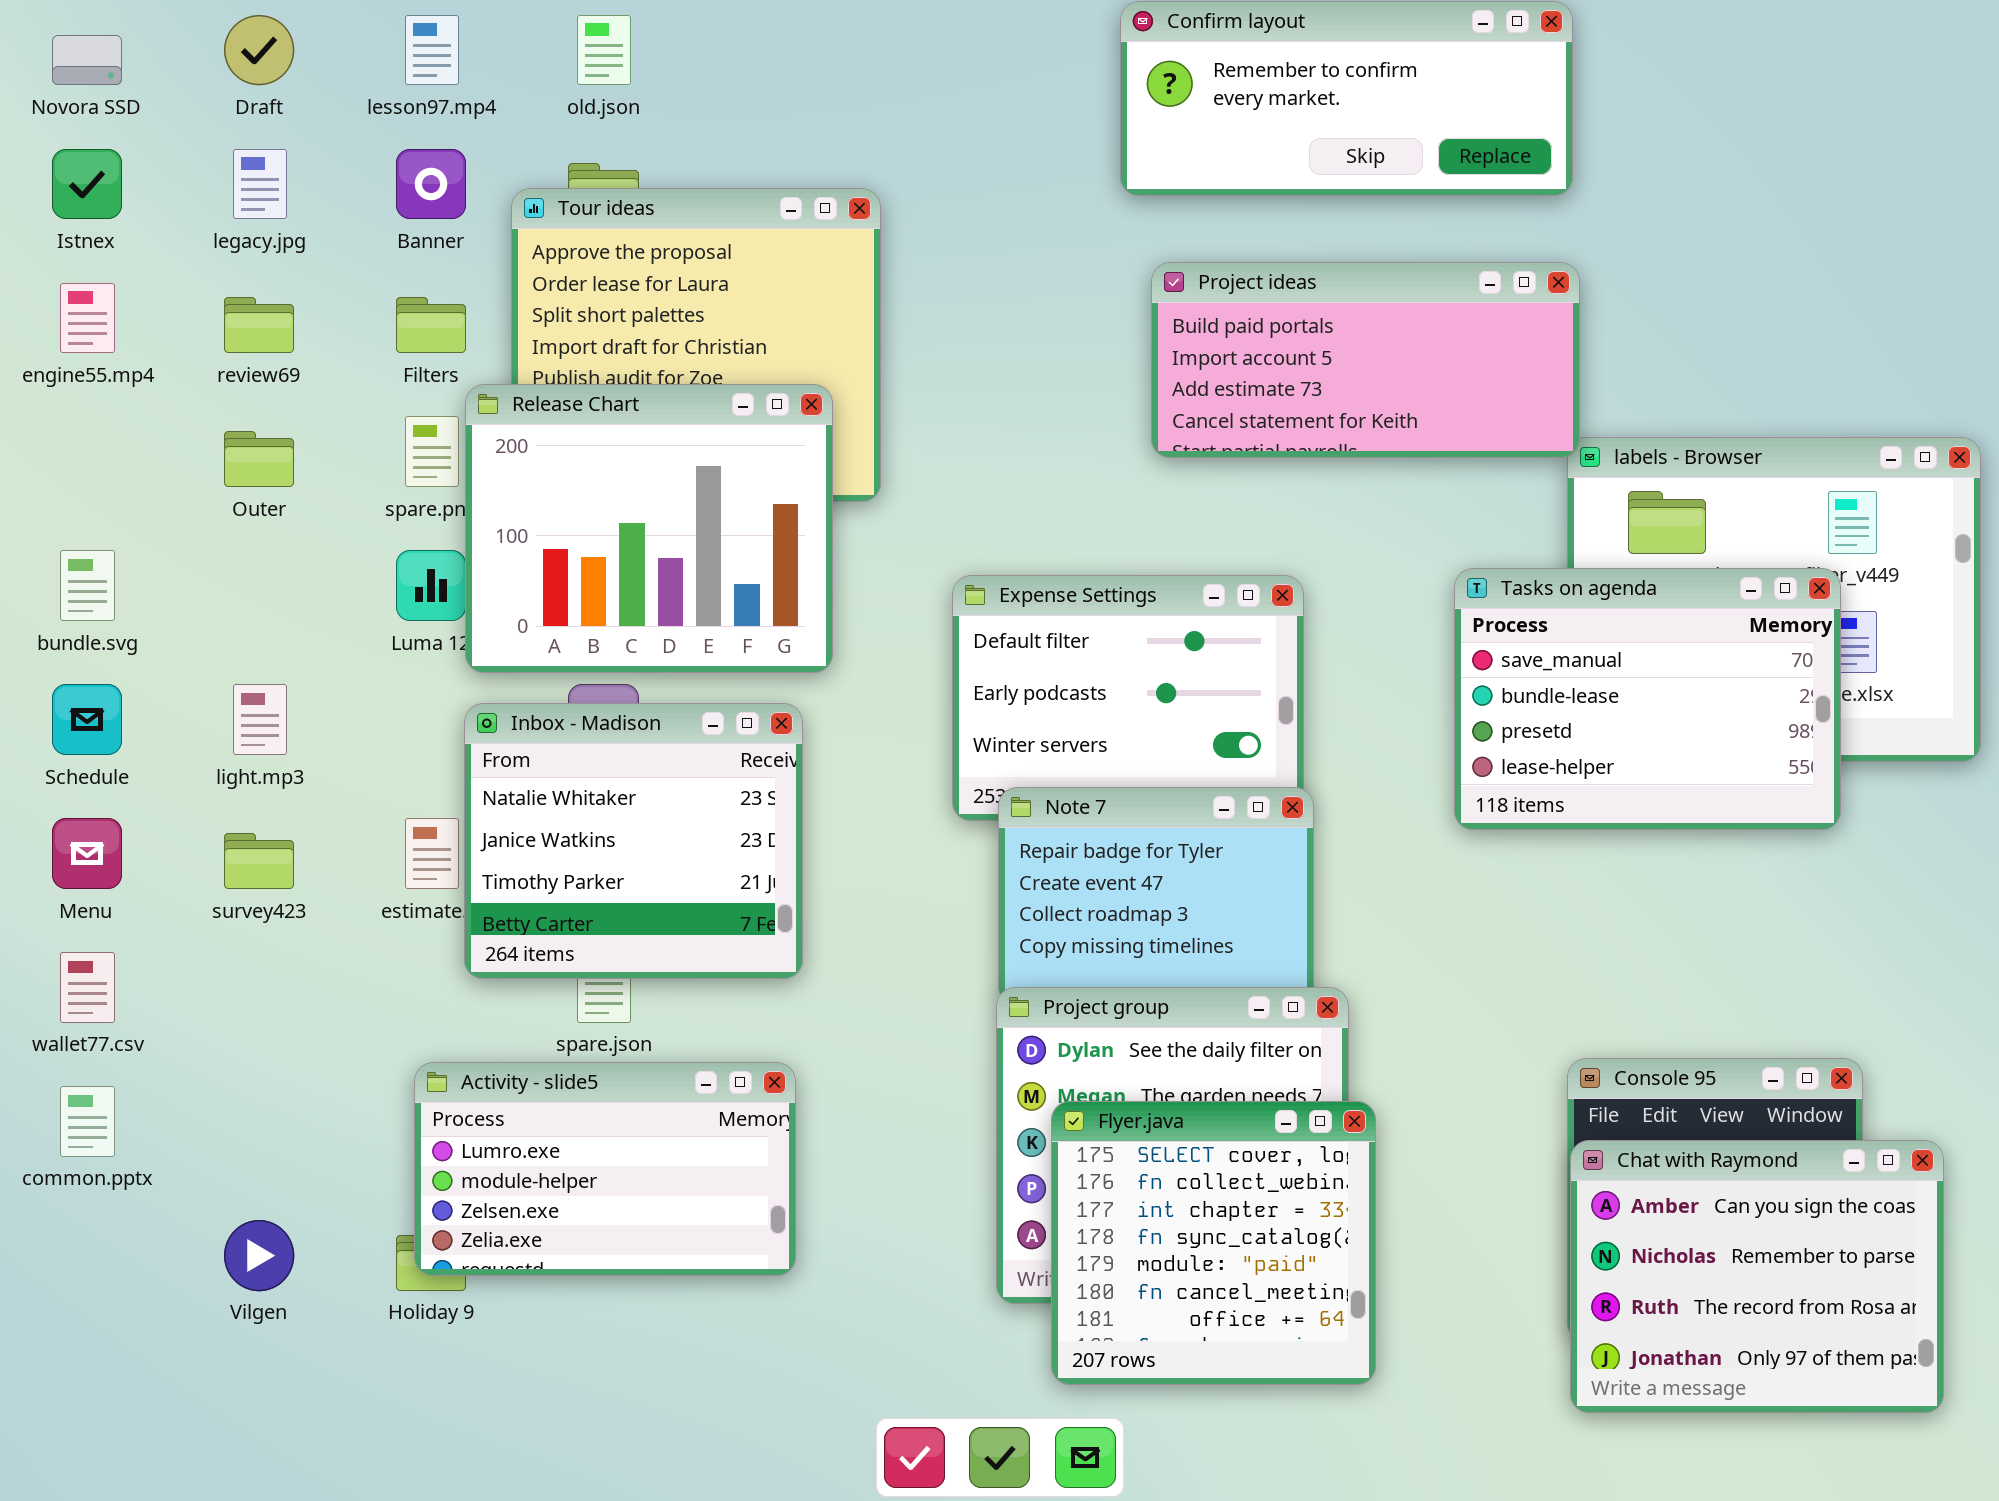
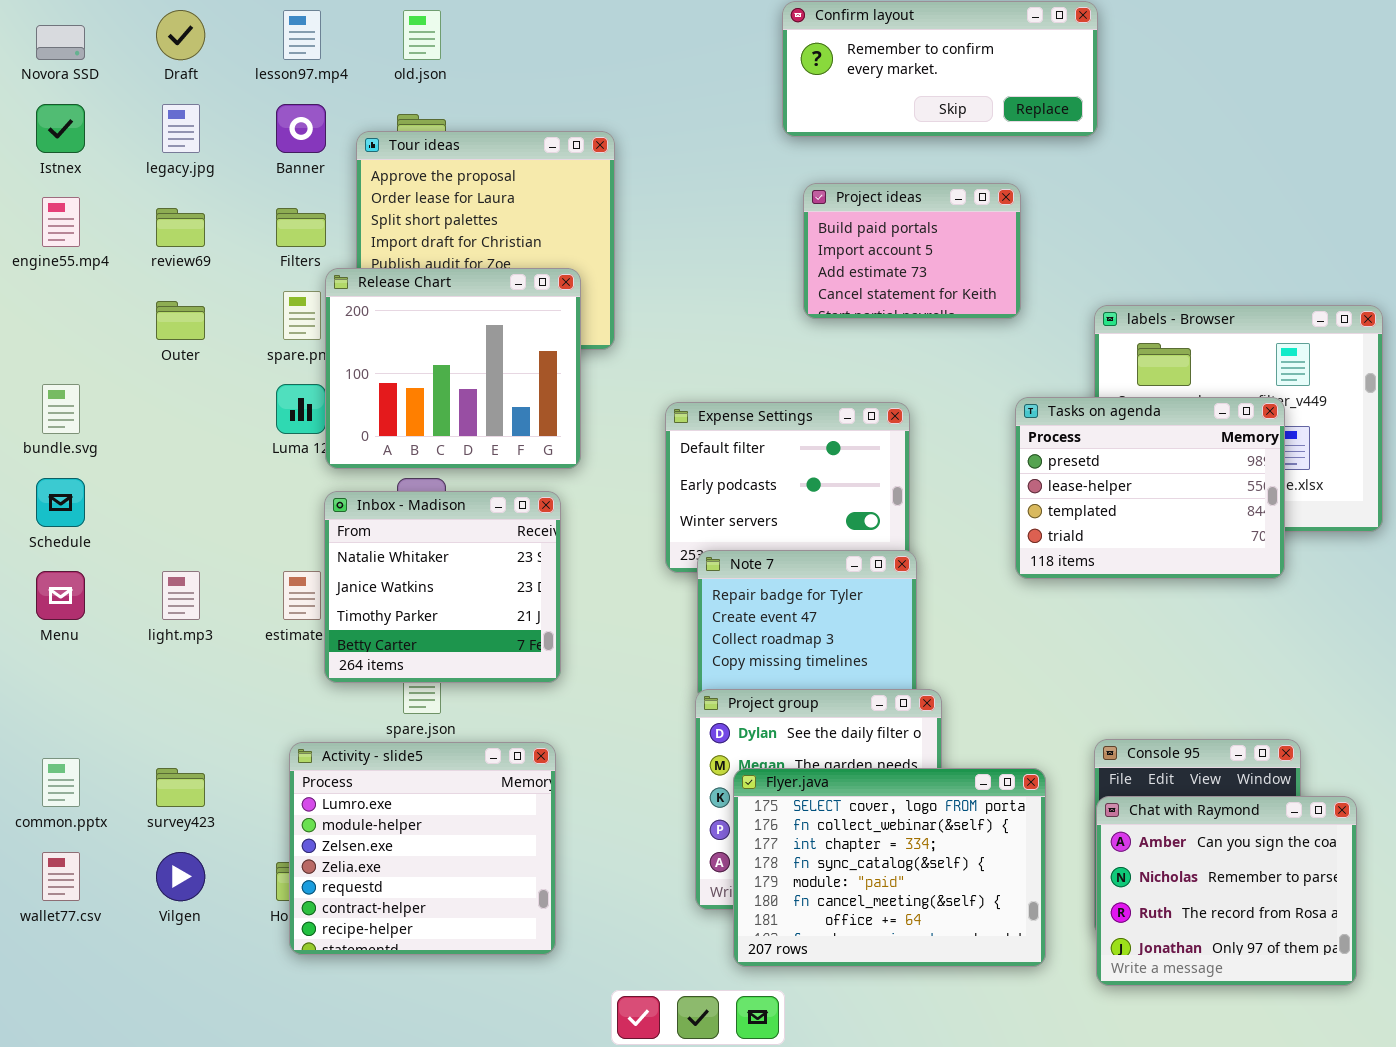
Project ideas: [1151,262,1580,458] -> [803,183,1021,319], resized
Tasks on agenda: [1454,568,1841,830] -> [1015,397,1285,579], scrolled down 2 rows
light.mp3: [233,684,287,755] -> [162,571,200,620], moved
survey423: [224,833,294,889] -> [156,768,205,807], moved
wallet77.csv: [60,952,115,1023] -> [42,852,80,901], moved
Activity - slide5: [414,1062,796,1276] -> [289,742,556,955], resized
Flyer.java: [1051,1101,1376,1385] -> [733,768,1046,967], resized

